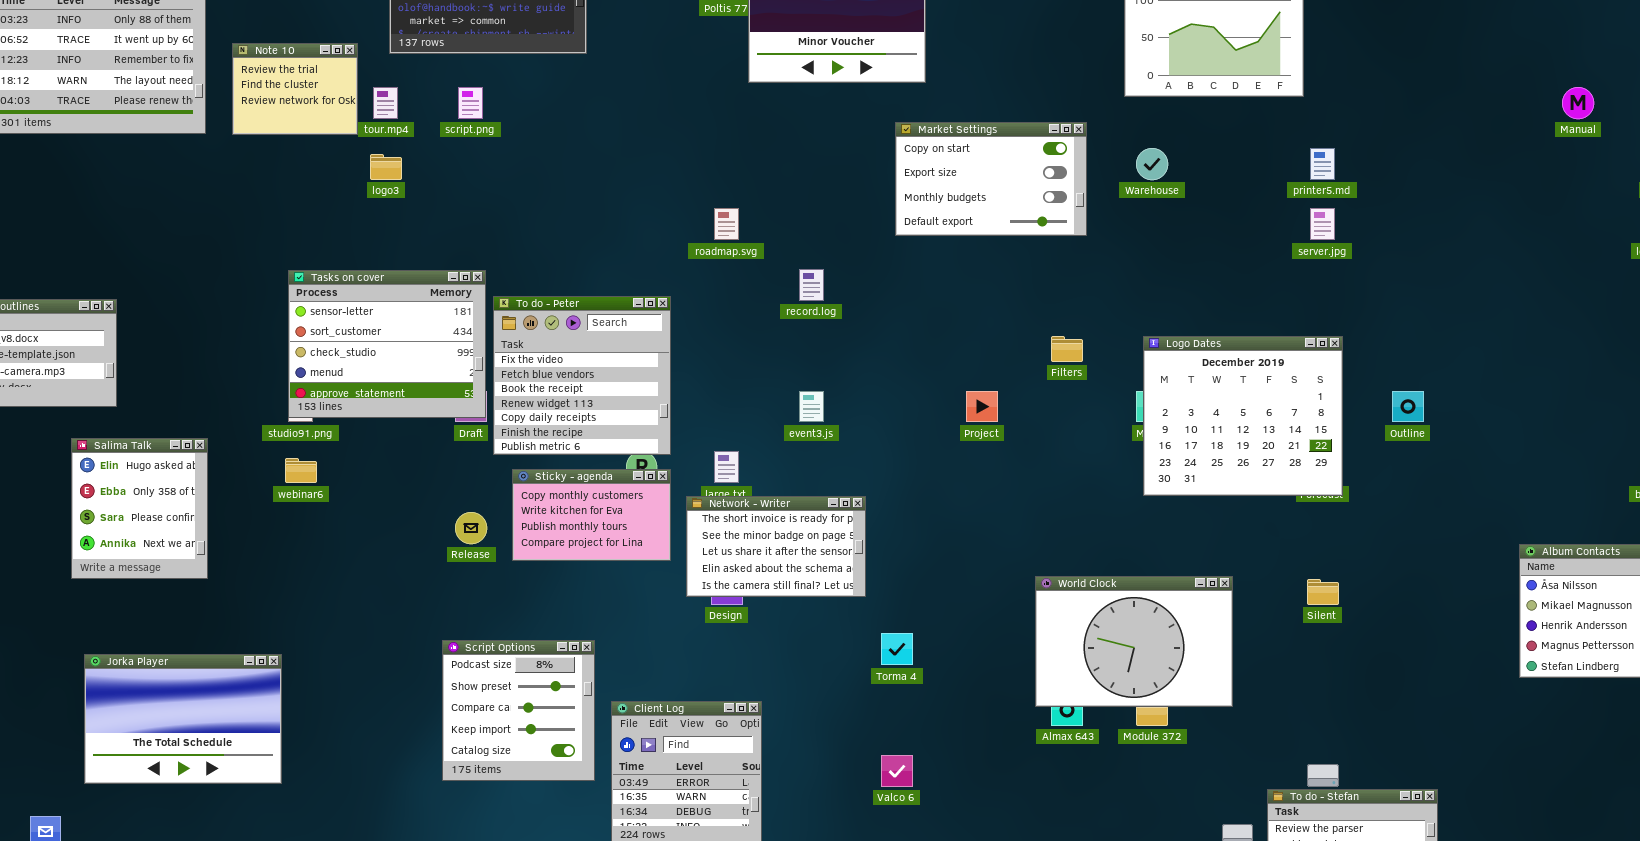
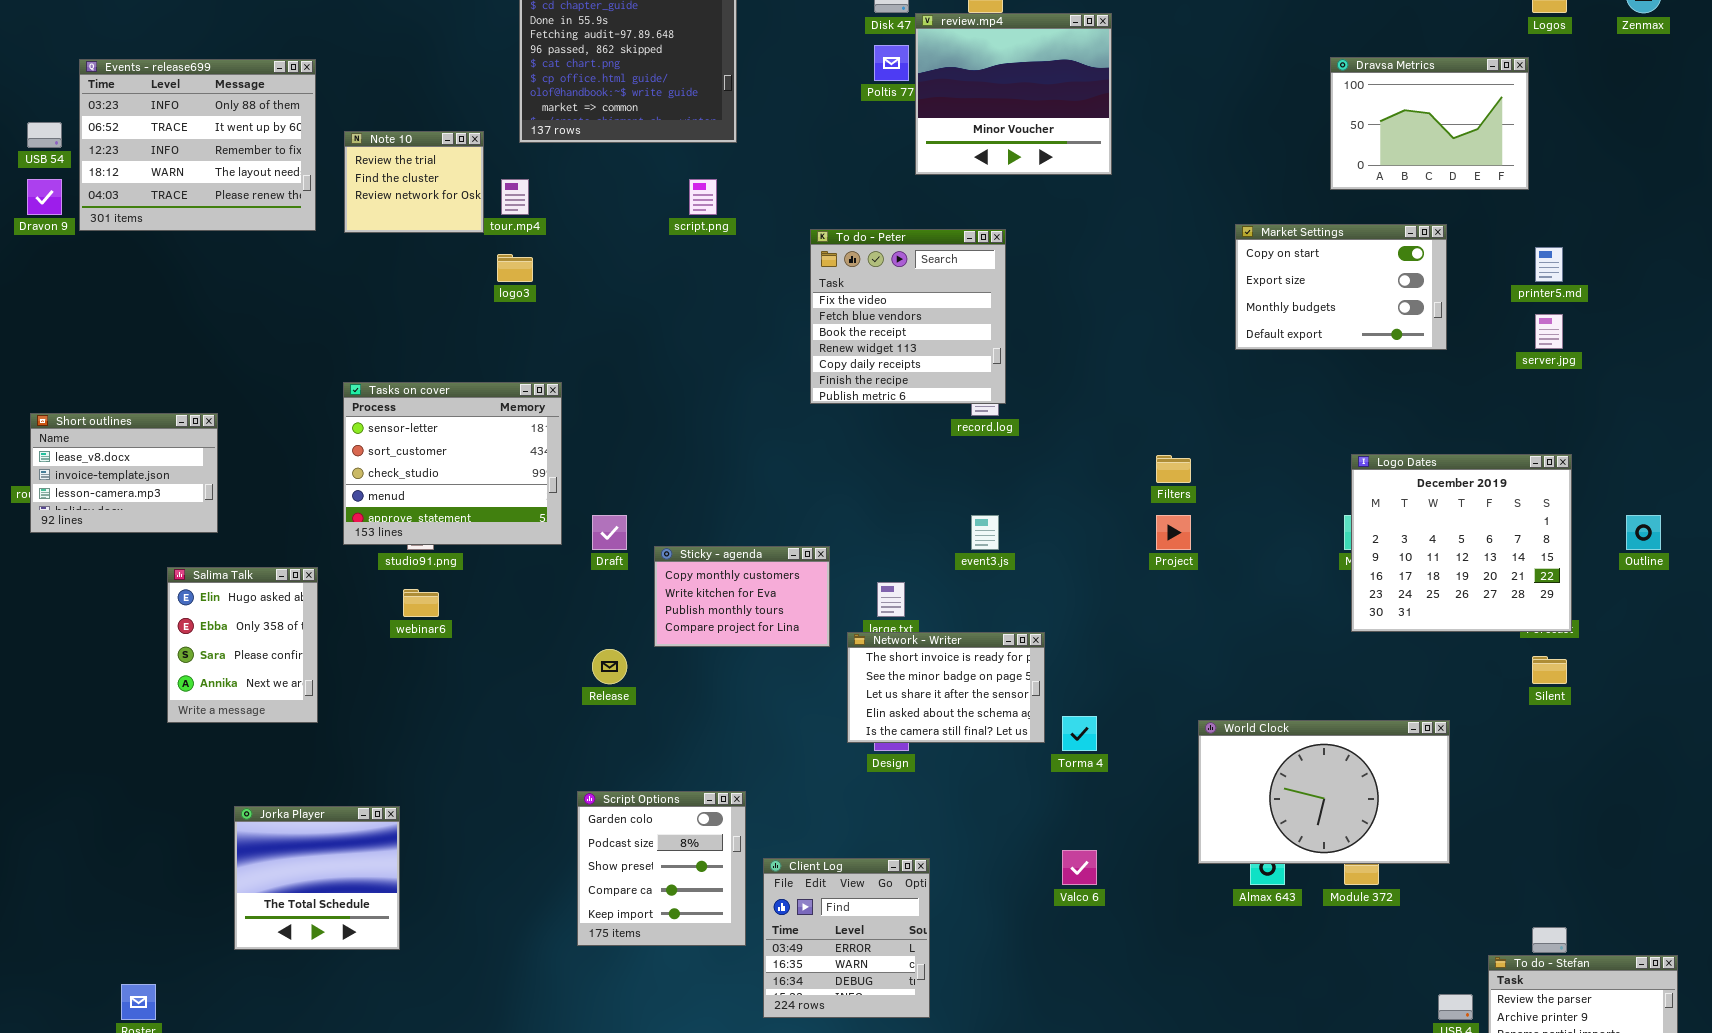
script.png: [458,87,483,119] -> [689,179,717,215], moved
Market Settings: [895,122,1087,236] -> [1235,224,1447,350], moved
Tasks on cover: [288,270,486,418] -> [343,382,562,545], moved
To do - Peter: [493,296,671,455] -> [810,229,1006,404], moved
Filters: [1051,336,1083,362] -> [1156,455,1191,483], moved
Sticky - agenda: [512,469,671,561] -> [654,546,830,647], moved
World Clock: [1035,576,1233,707] -> [1198,720,1450,864], resized
Silent: [1307,579,1339,605] -> [1532,656,1567,684], moved
Torma 4: [881,633,913,665] -> [1062,716,1097,751], moved
Script Options: [442,640,595,781] -> [577,791,746,946], scrolled up 1 row
Jorka Player: [84,654,282,784] -> [234,806,400,950], resized
Valco 6: [881,755,913,787] -> [1062,850,1097,885], moved

